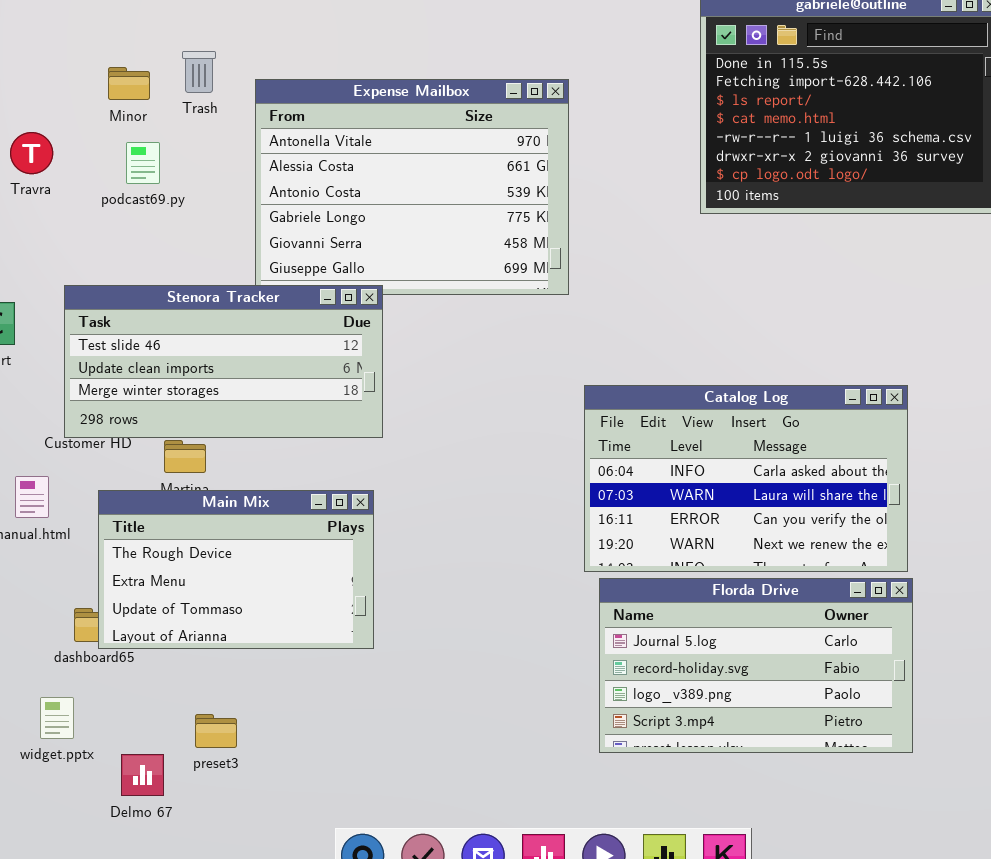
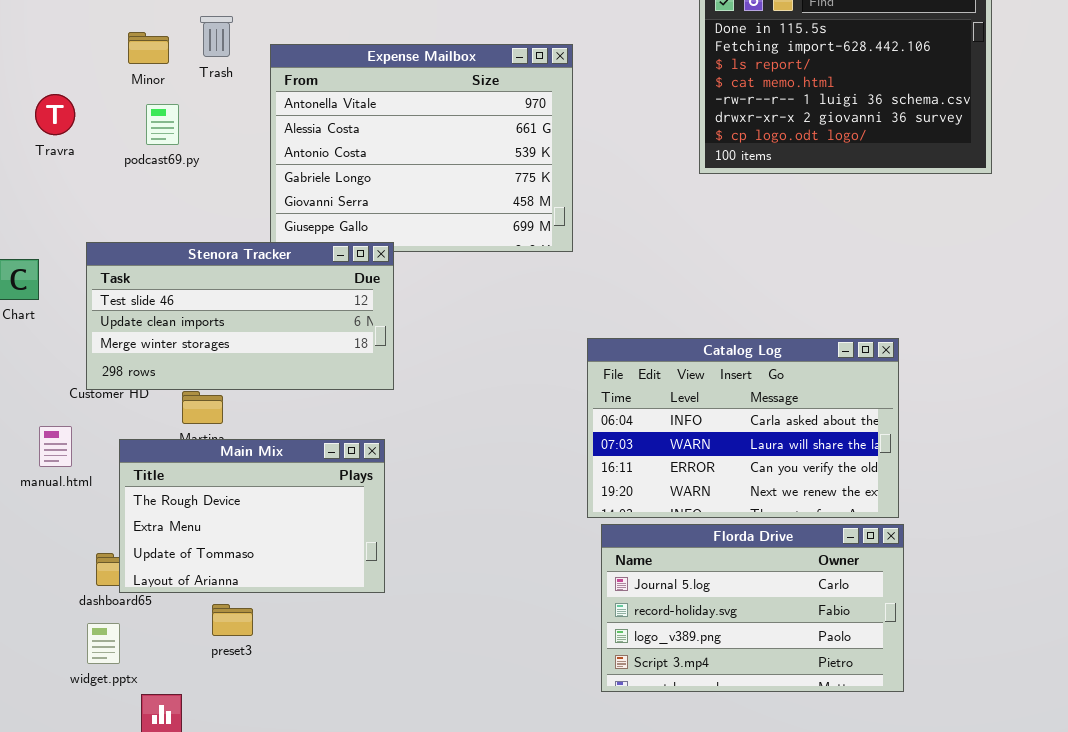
widget.pptx: [40,697,74,739] -> [87,623,120,664], moved
preset3: [195,714,237,748] -> [212,604,253,636], moved

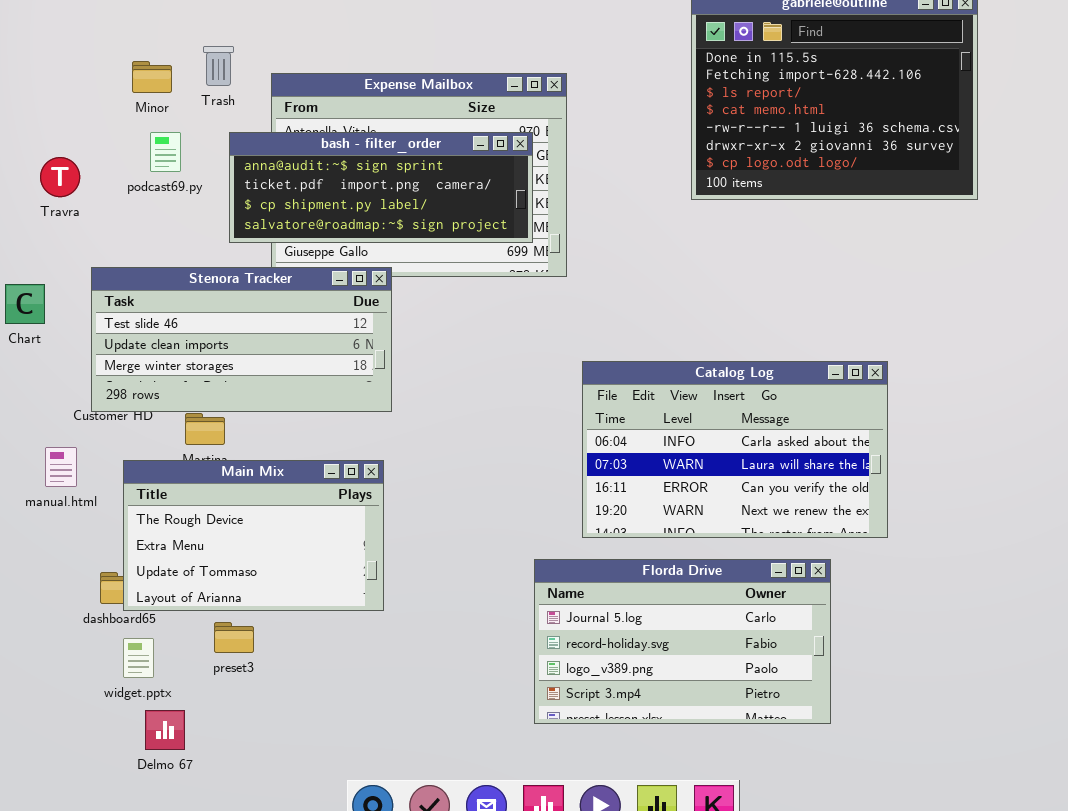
Travra: [35,94,75,135] -> [40,157,80,197], moved
bash - filter_order: none -> [229,132,533,243], opened
Florda Drive: [601,524,904,692] -> [534,559,831,724], moved
widget.pptx: [87,623,120,664] -> [123,638,154,678], moved

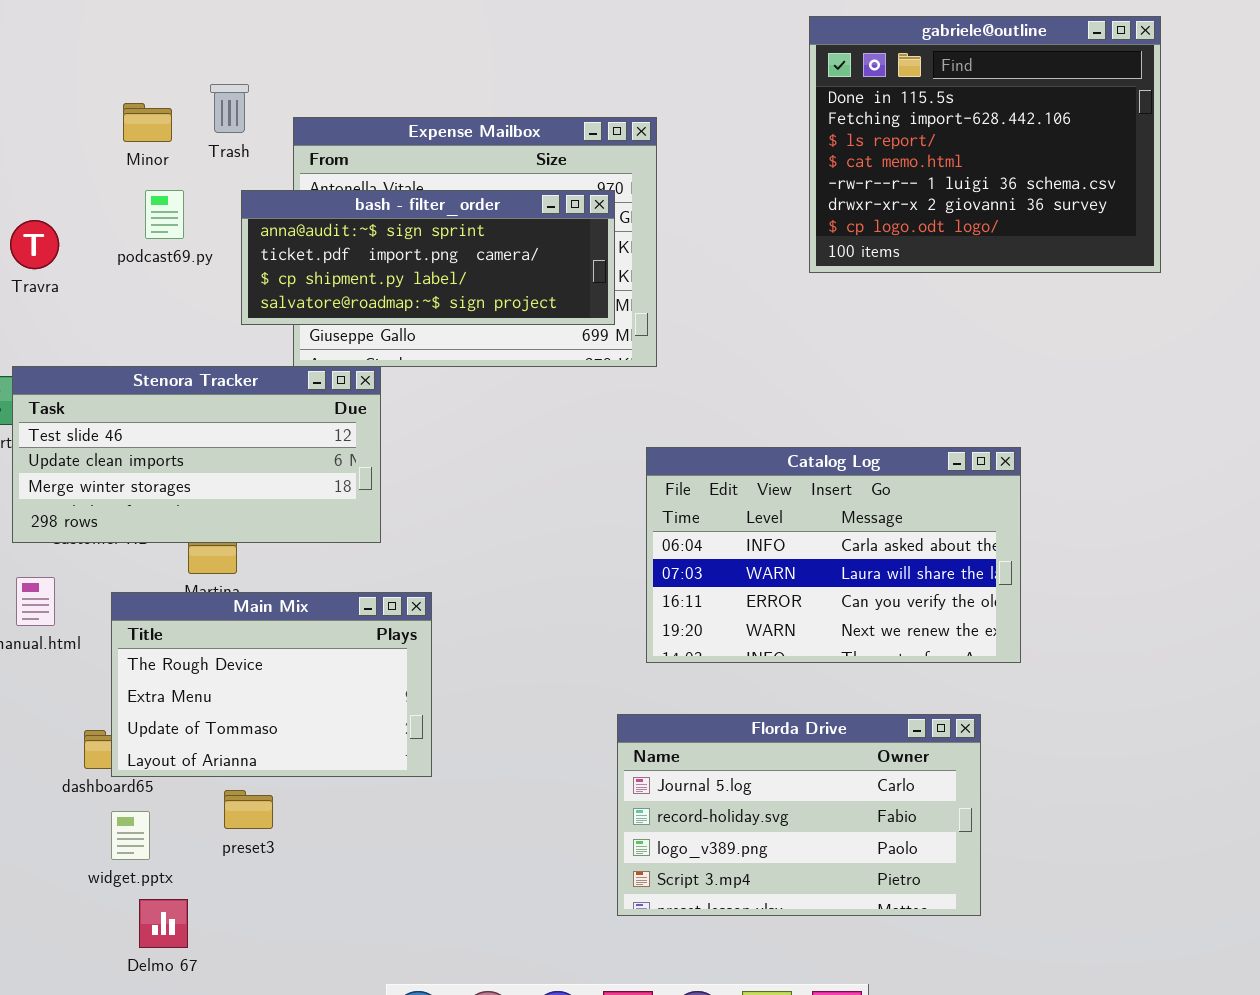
Stenora Tracker: [91,267,392,412] -> [12,366,381,543], moved
Catalog Log: [582,361,888,538] -> [646,447,1021,663], moved

